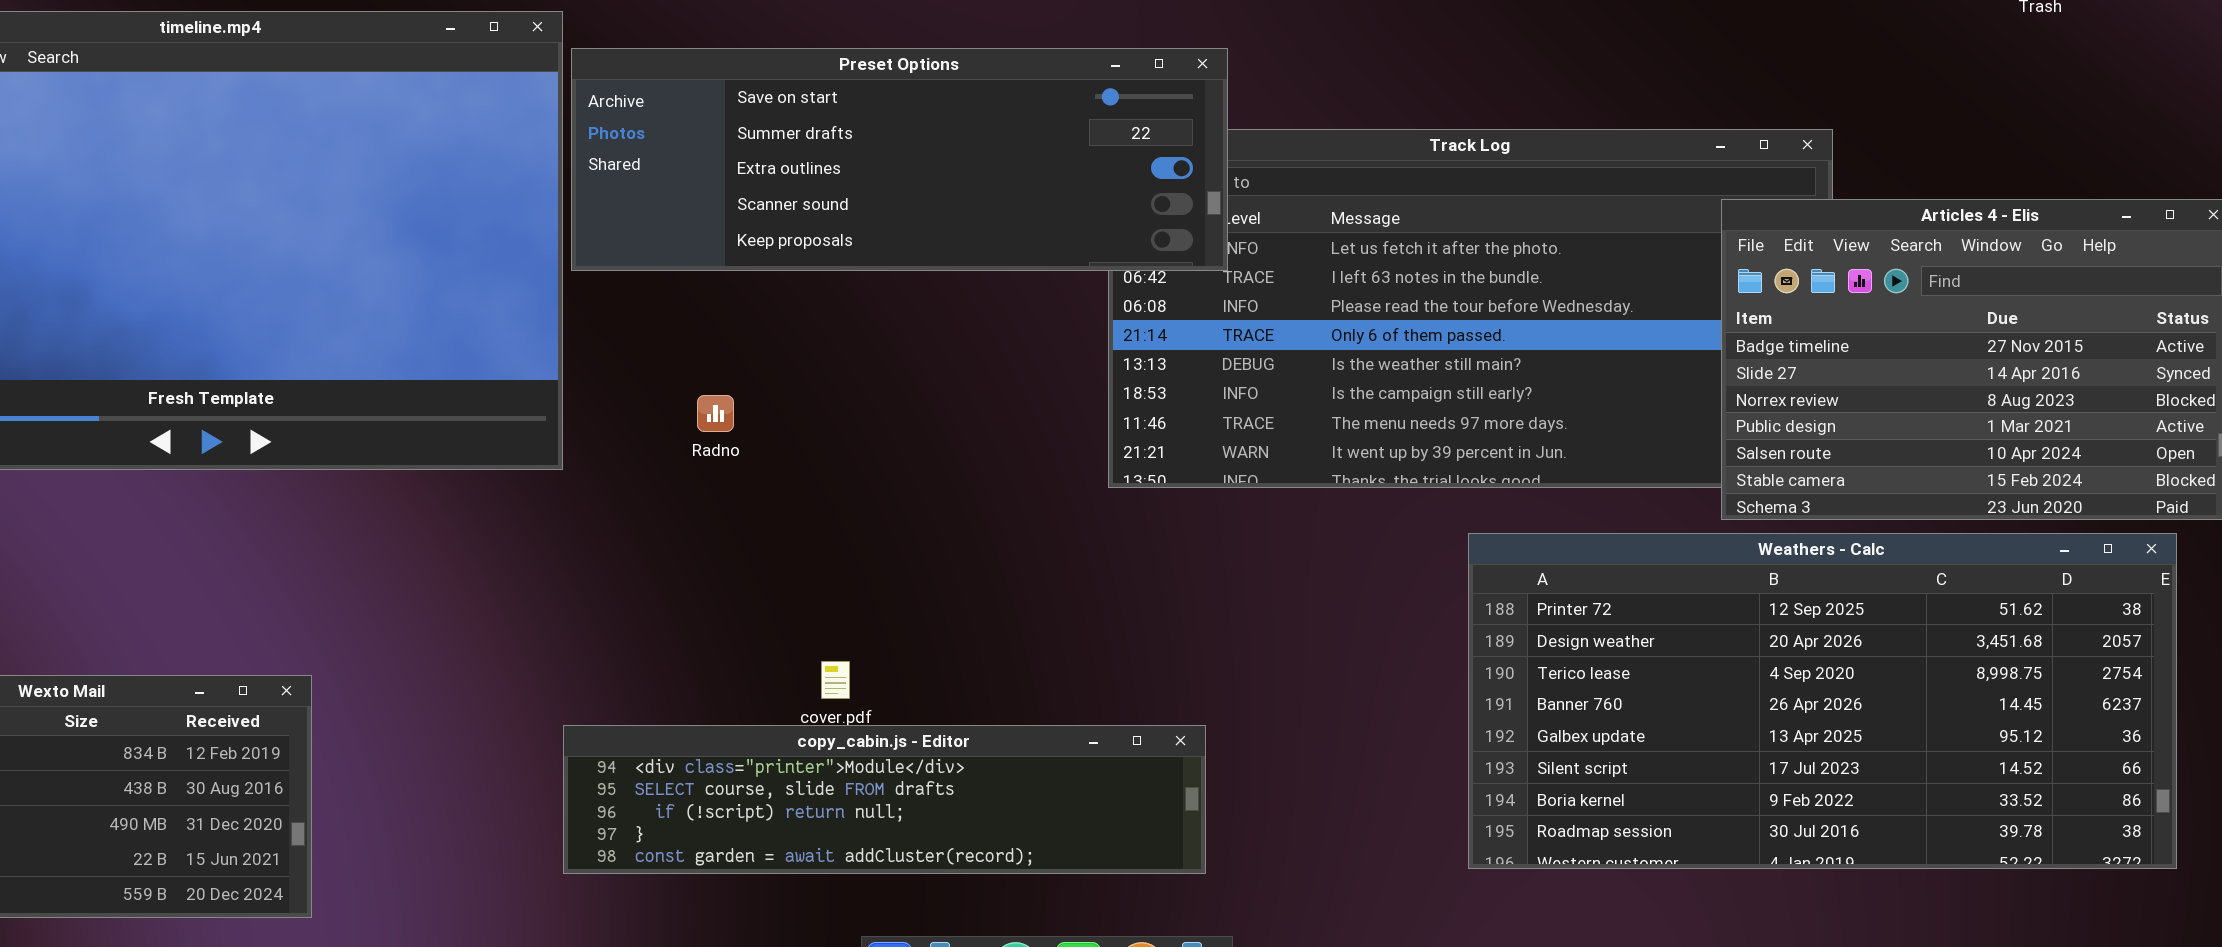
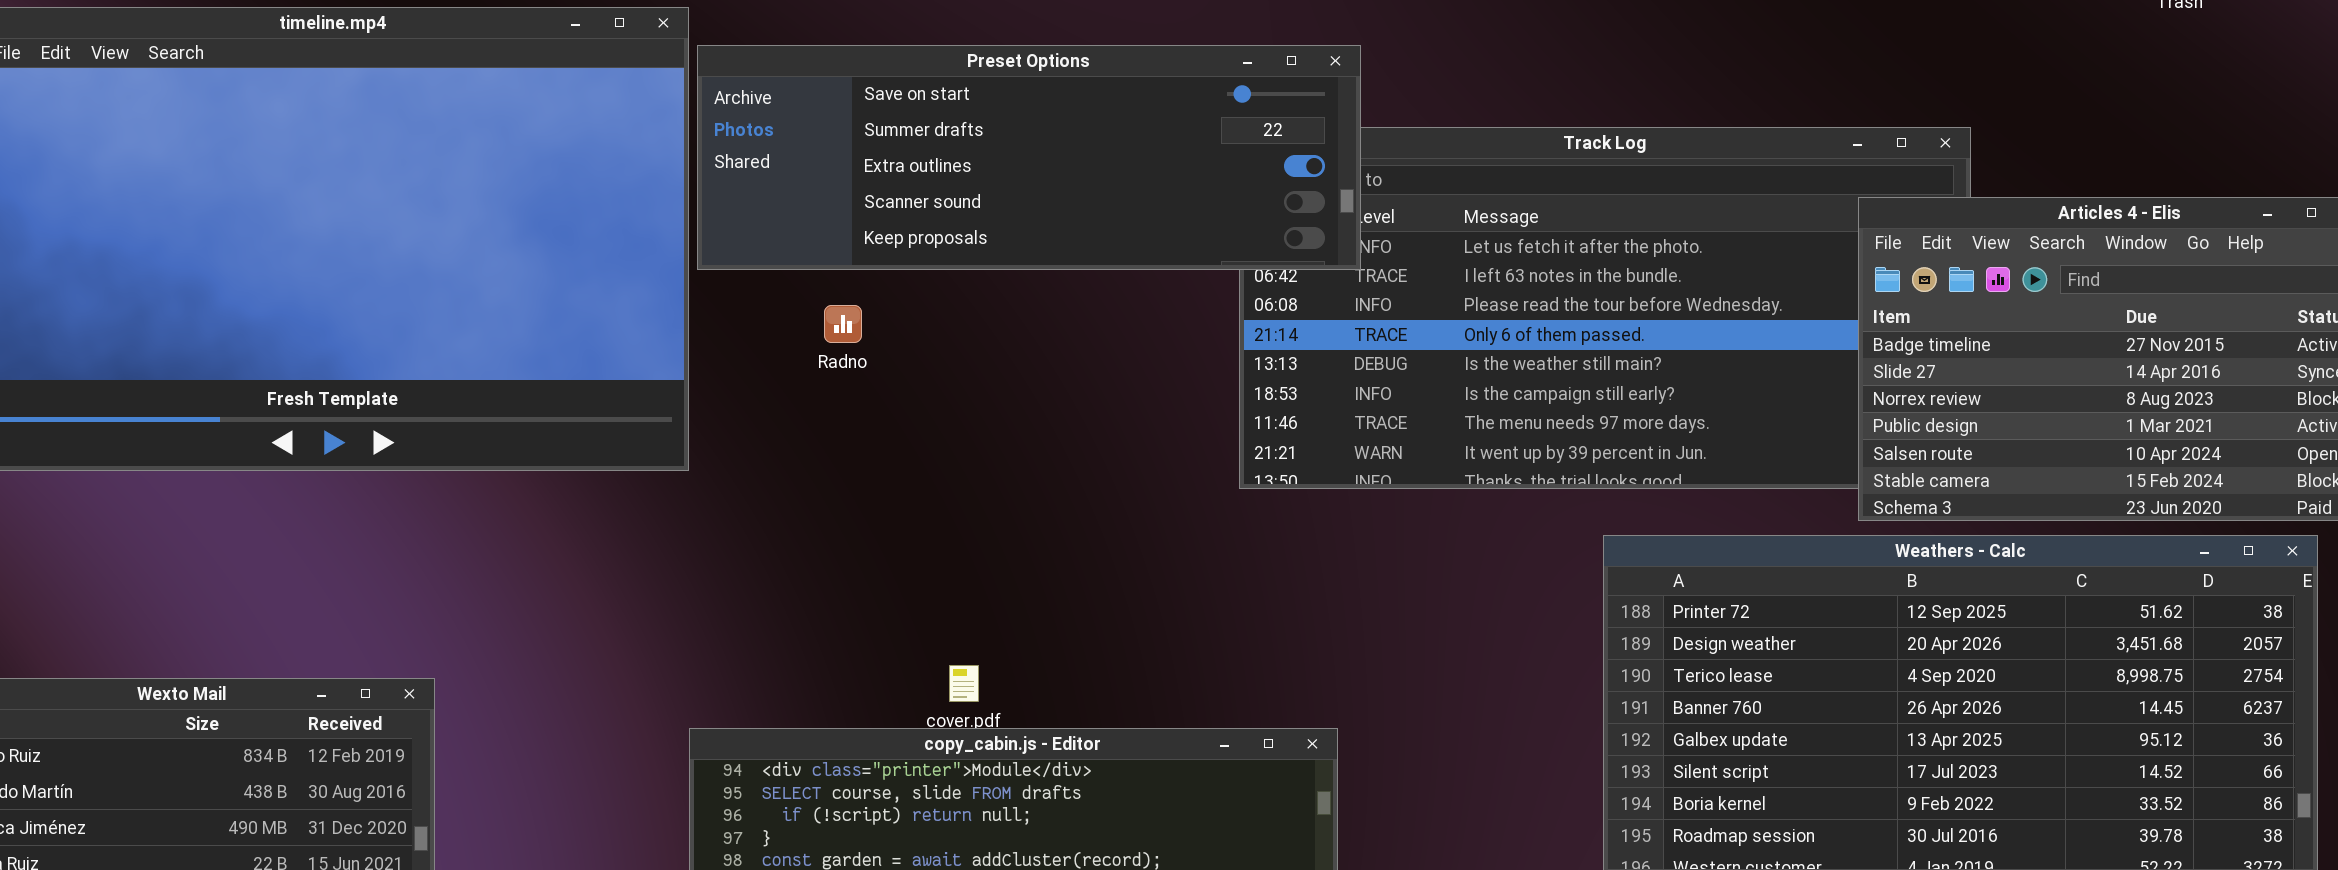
Radno: [697,395,734,432] -> [824,305,862,343], moved

